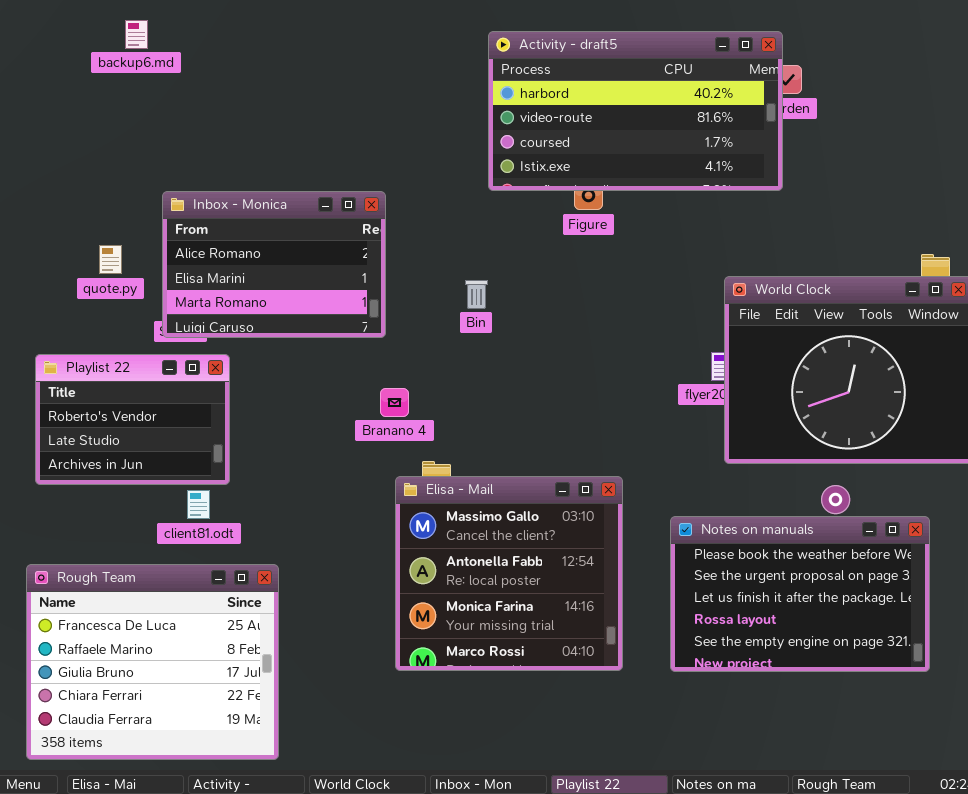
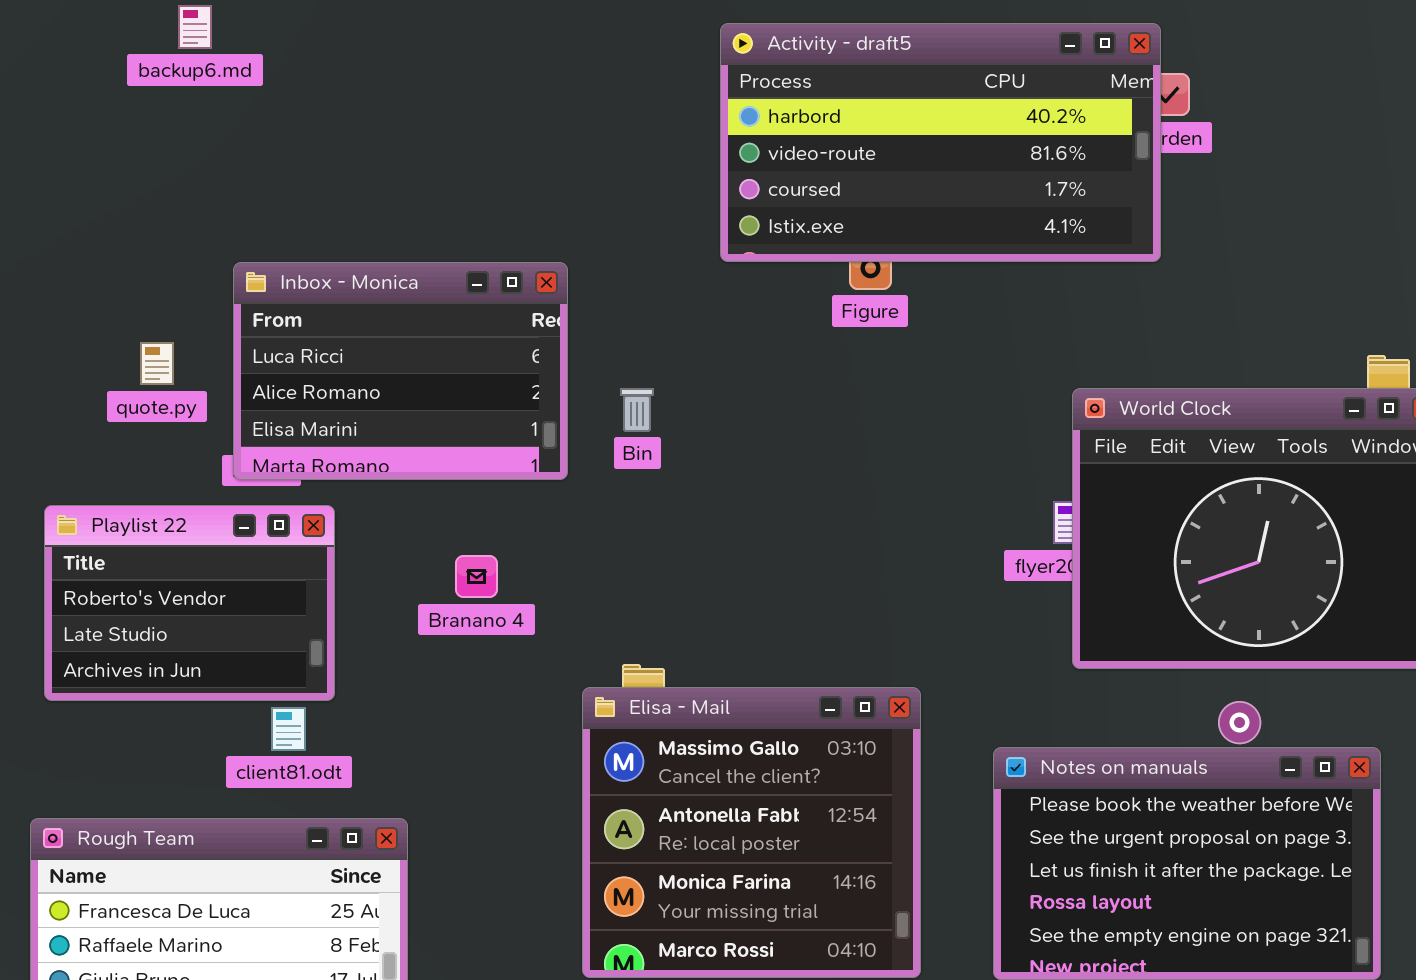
Inbox - Monica: [162,191,386,338] -> [233,262,568,480], scrolled up 1 row
Bin: [465,280,488,309] -> [620,388,654,432], moved
Branano 4: [380,388,409,417] -> [455,555,498,598], moved

